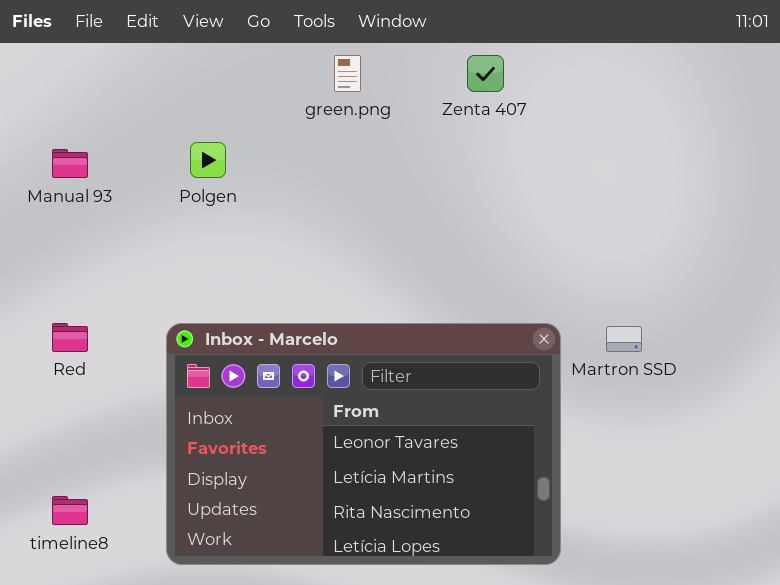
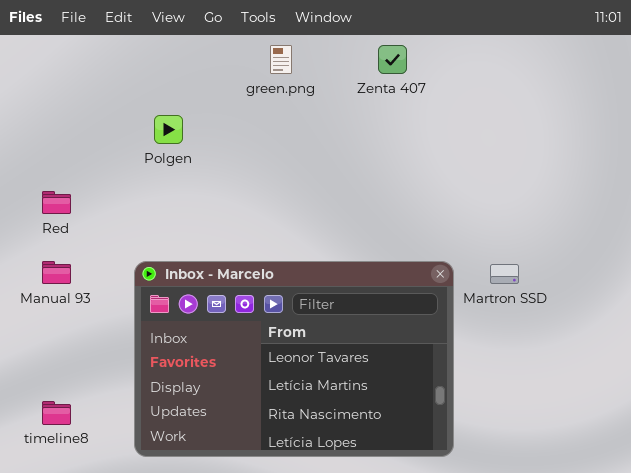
Manual 93: [52,149,88,178] -> [42,261,71,284], moved
Red: [52,323,88,352] -> [42,191,71,214], moved

